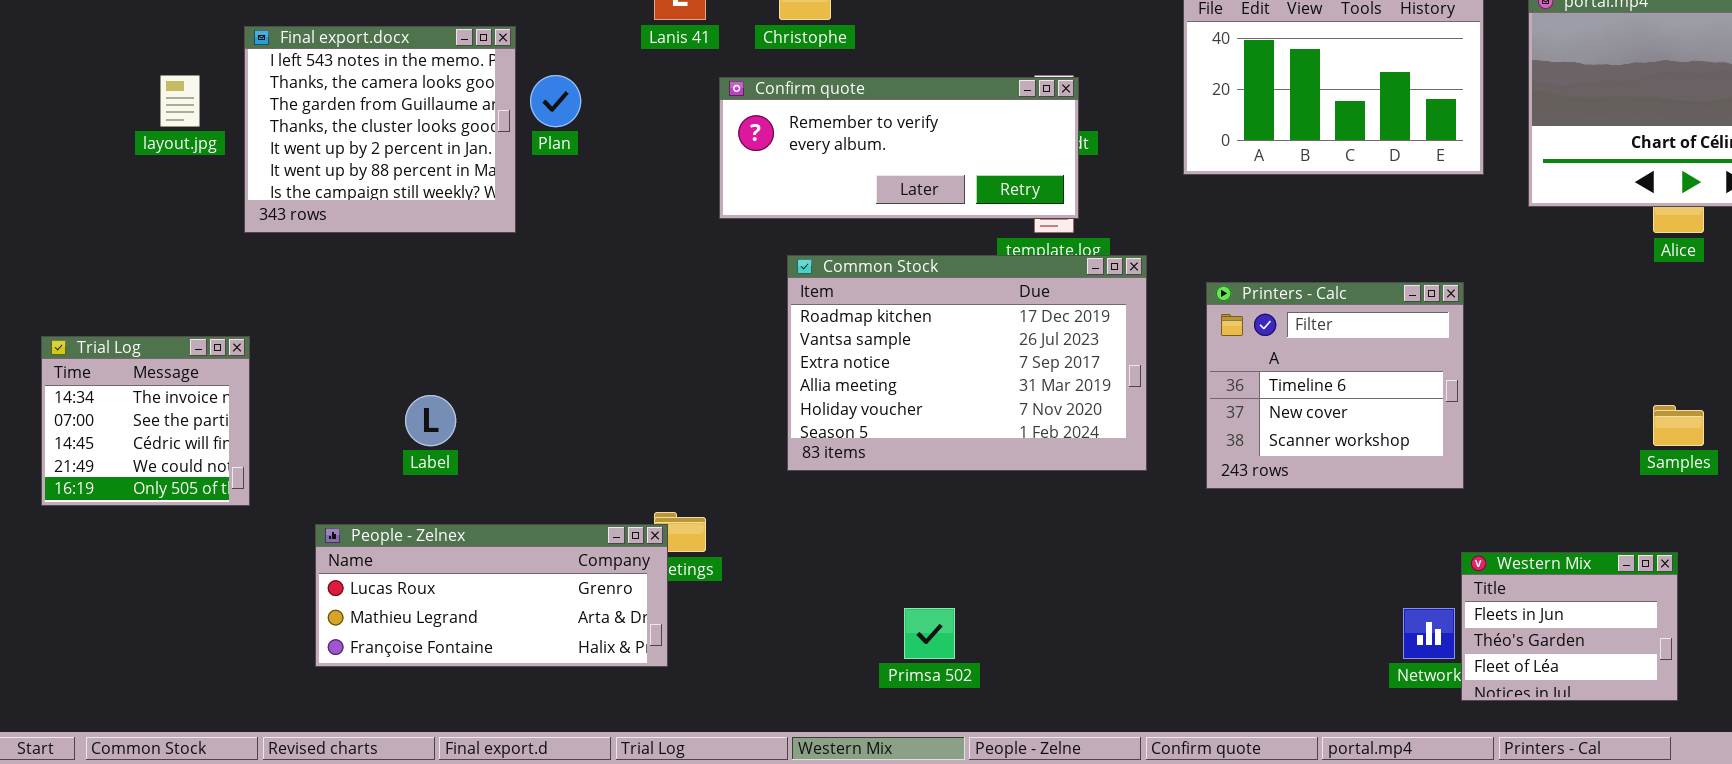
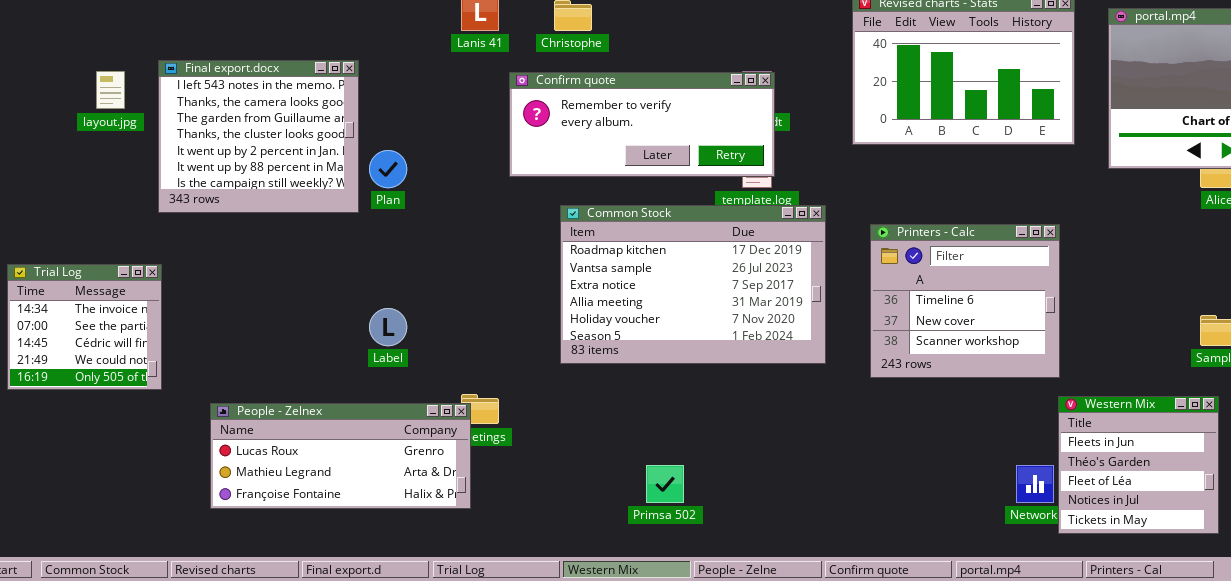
Final export.docx: [244,26,516,233] -> [158,60,359,213], moved
Plan: [530,75,581,127] -> [369,150,407,188], moved
Label: [405,395,456,446] -> [369,308,407,346], moved
Western Mix: [1461,552,1678,701] -> [1058,396,1219,534], resized

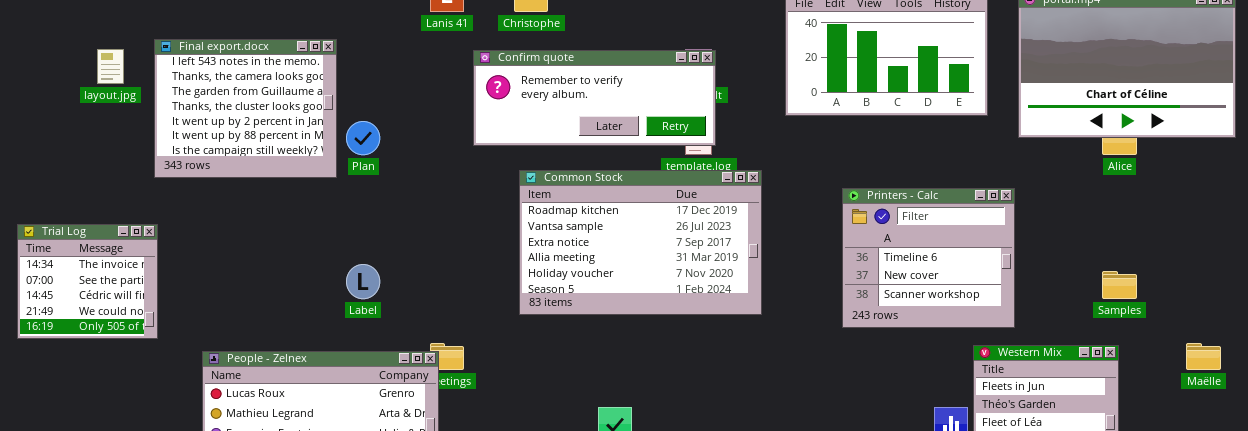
Printers - Calc: [870,224,1060,378] -> [842,188,1015,328], moved

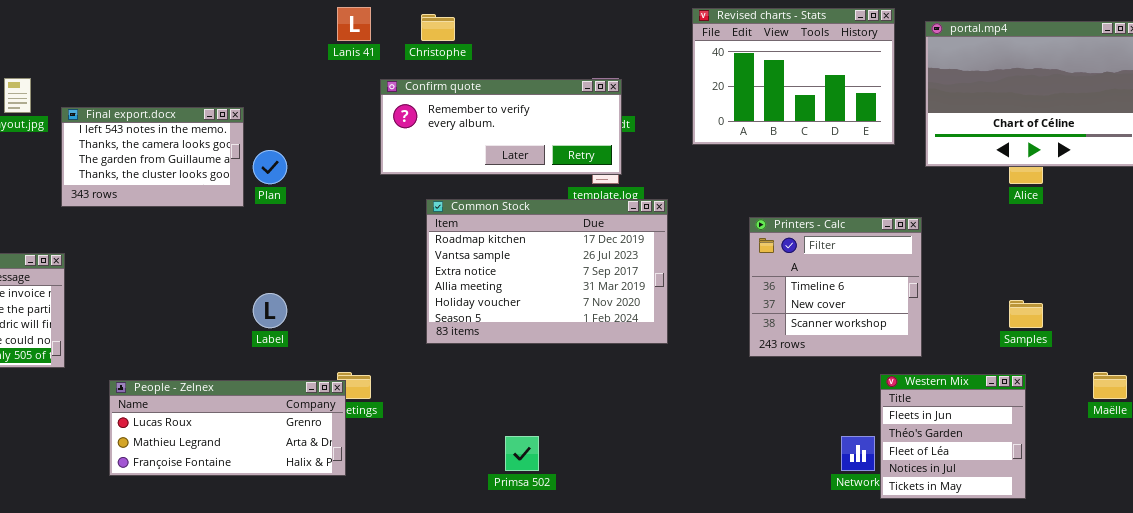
Final export.docx: [154,39,337,178] -> [61,107,244,207], resized

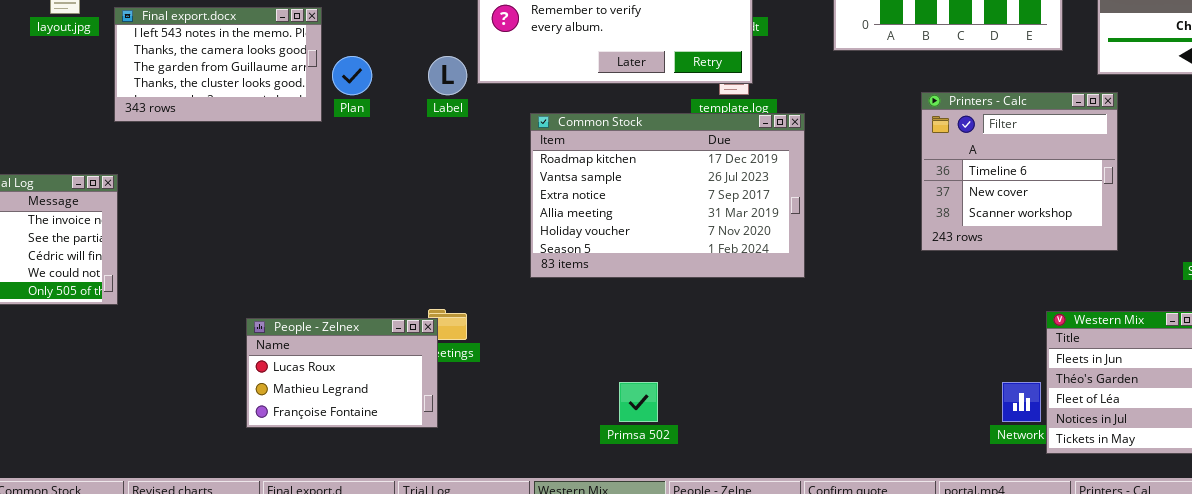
Printers - Calc: [749,217,922,357] -> [921,92,1118,251], moved
Label: [253,293,287,328] -> [428,56,467,95], moved
People - Zelnex: [109,380,346,476] -> [246,318,438,428], resized

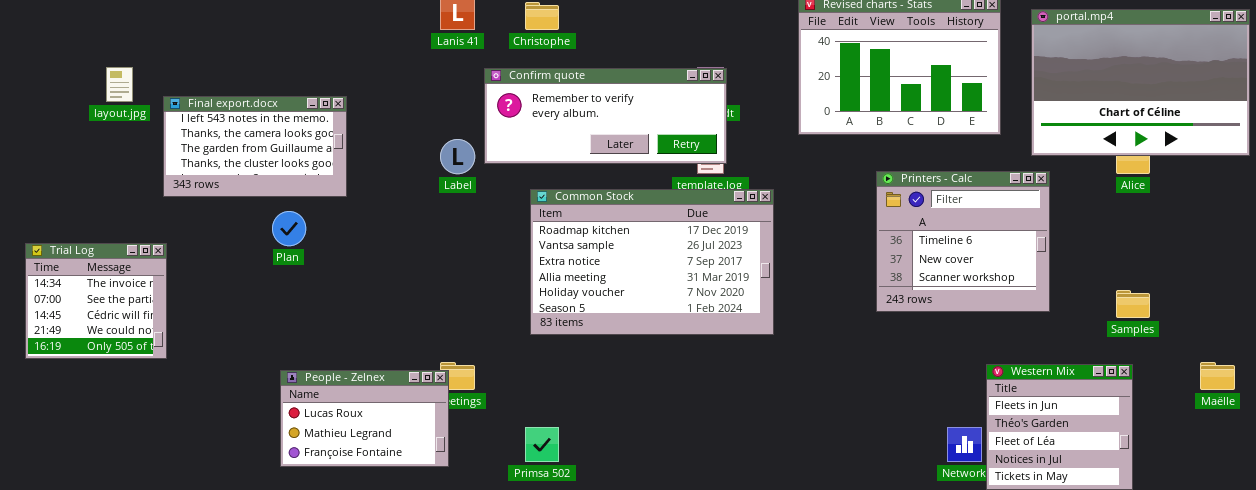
Plan: [332,56,372,95] -> [272,211,306,246], moved
Primsa 502: [619,382,658,422] -> [525,427,559,462], moved

